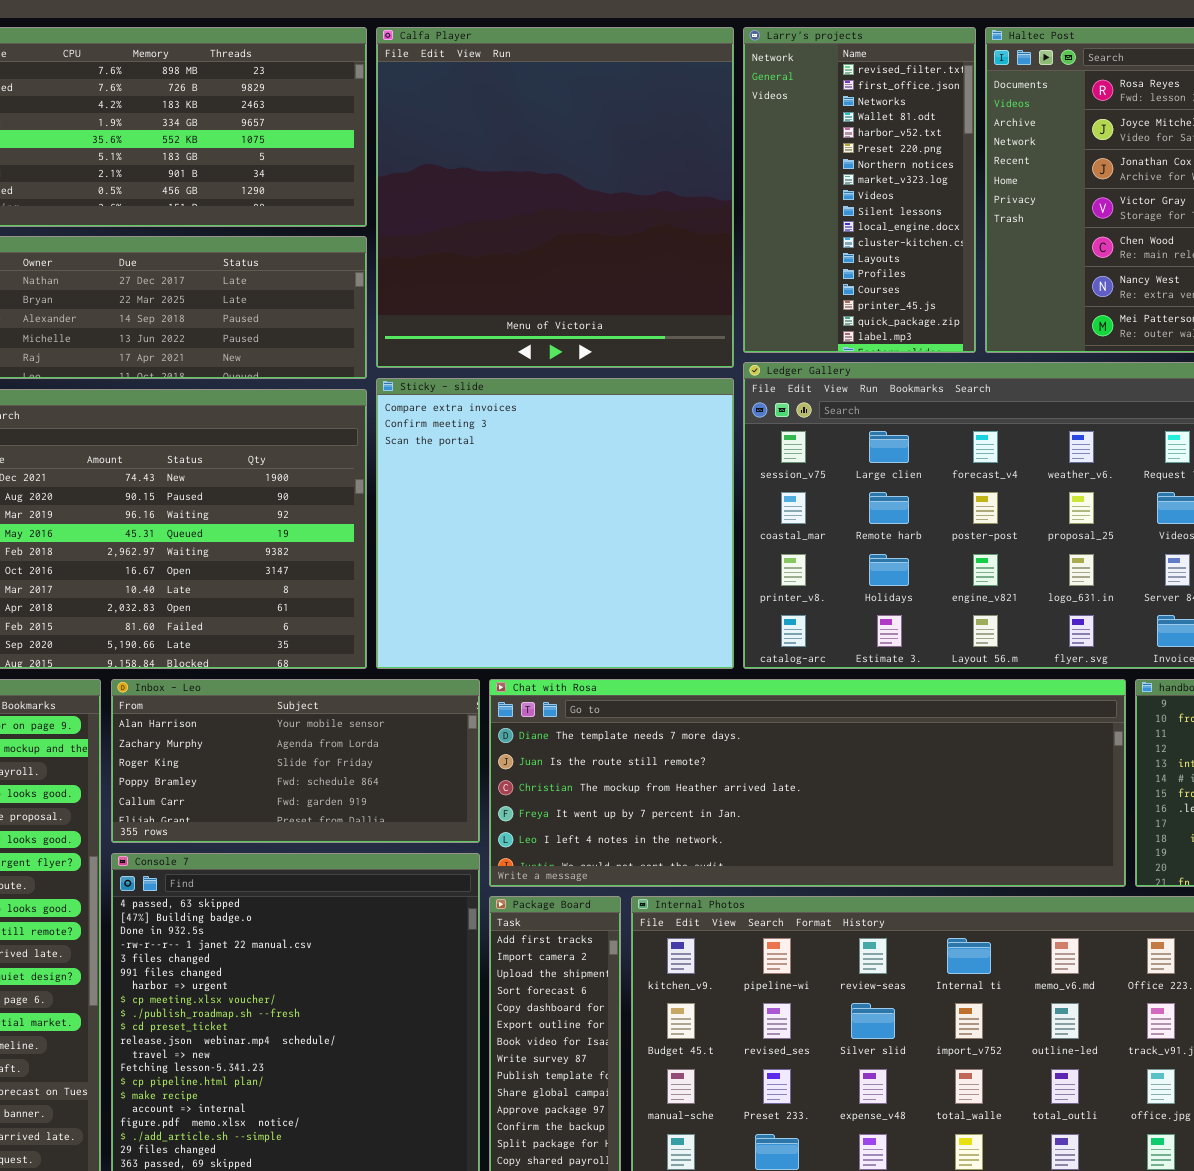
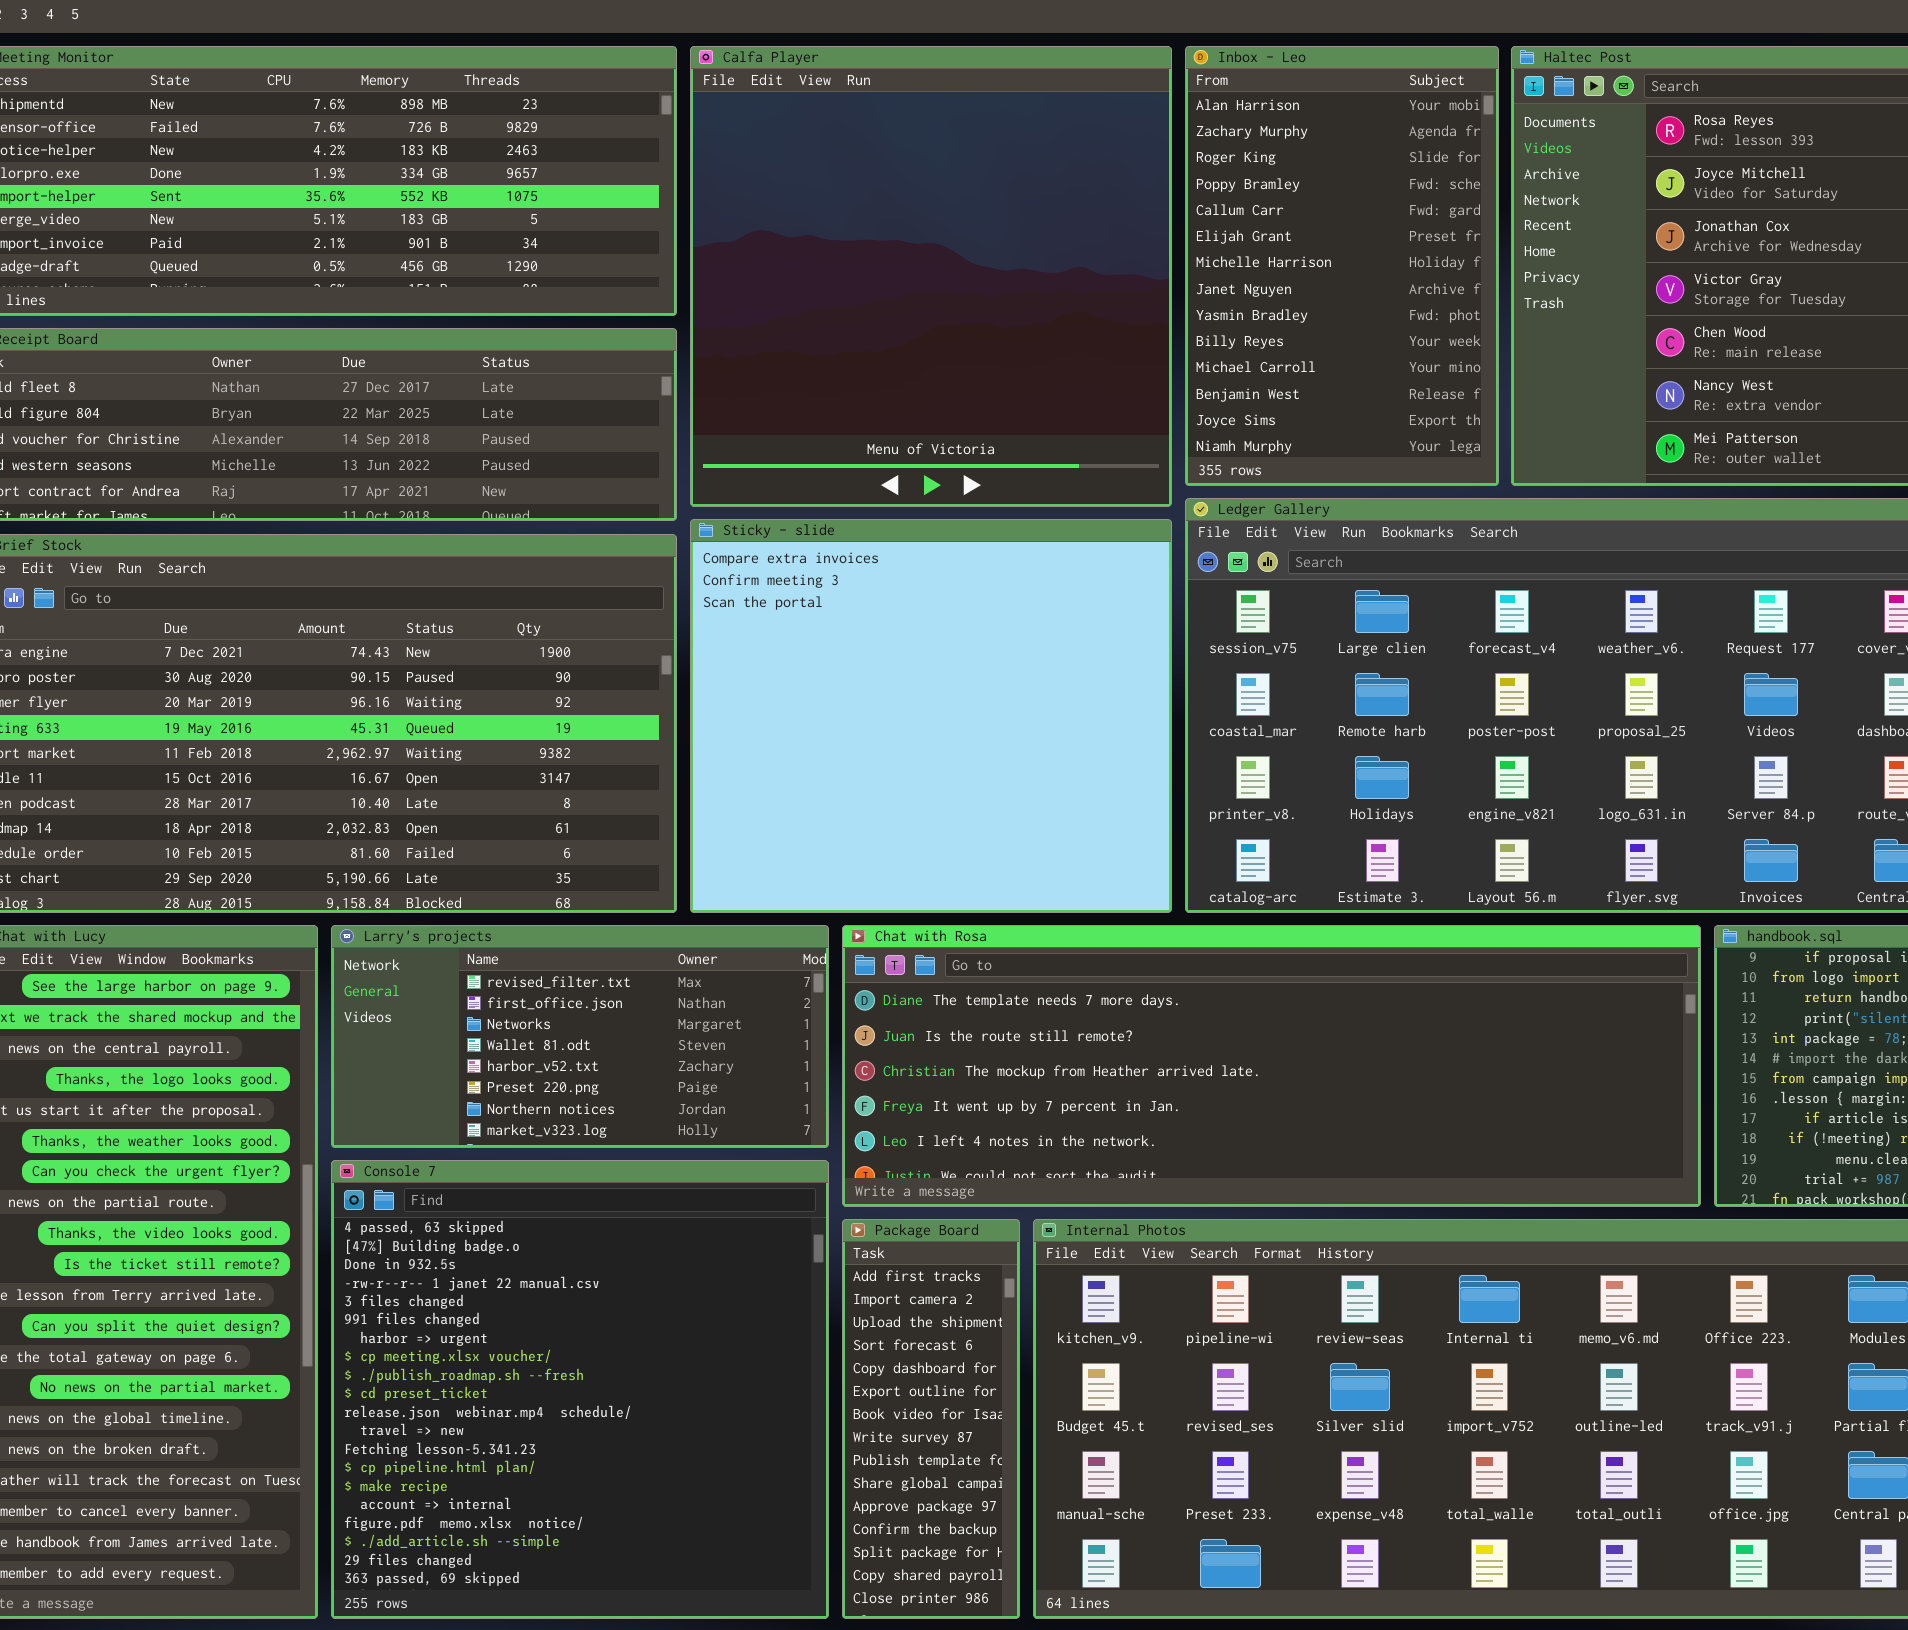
Larry's projects: [743,27,976,353] -> [331,925,829,1148], moved, resized
Inbox - Leo: [111,679,480,843] -> [1185,46,1499,486], moved, resized

